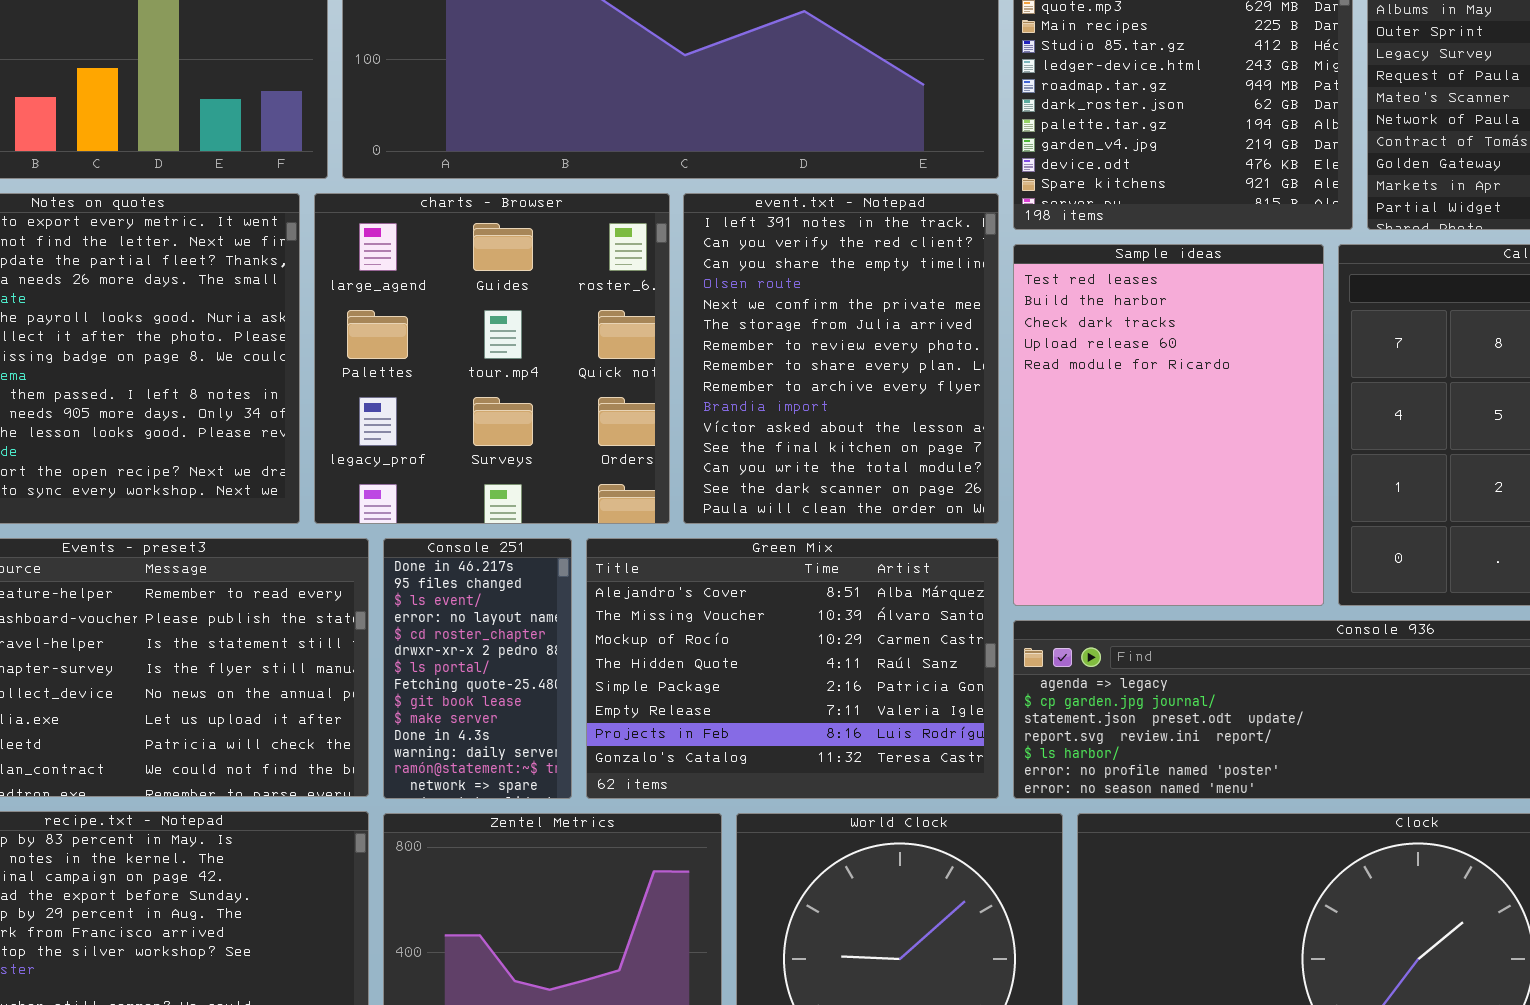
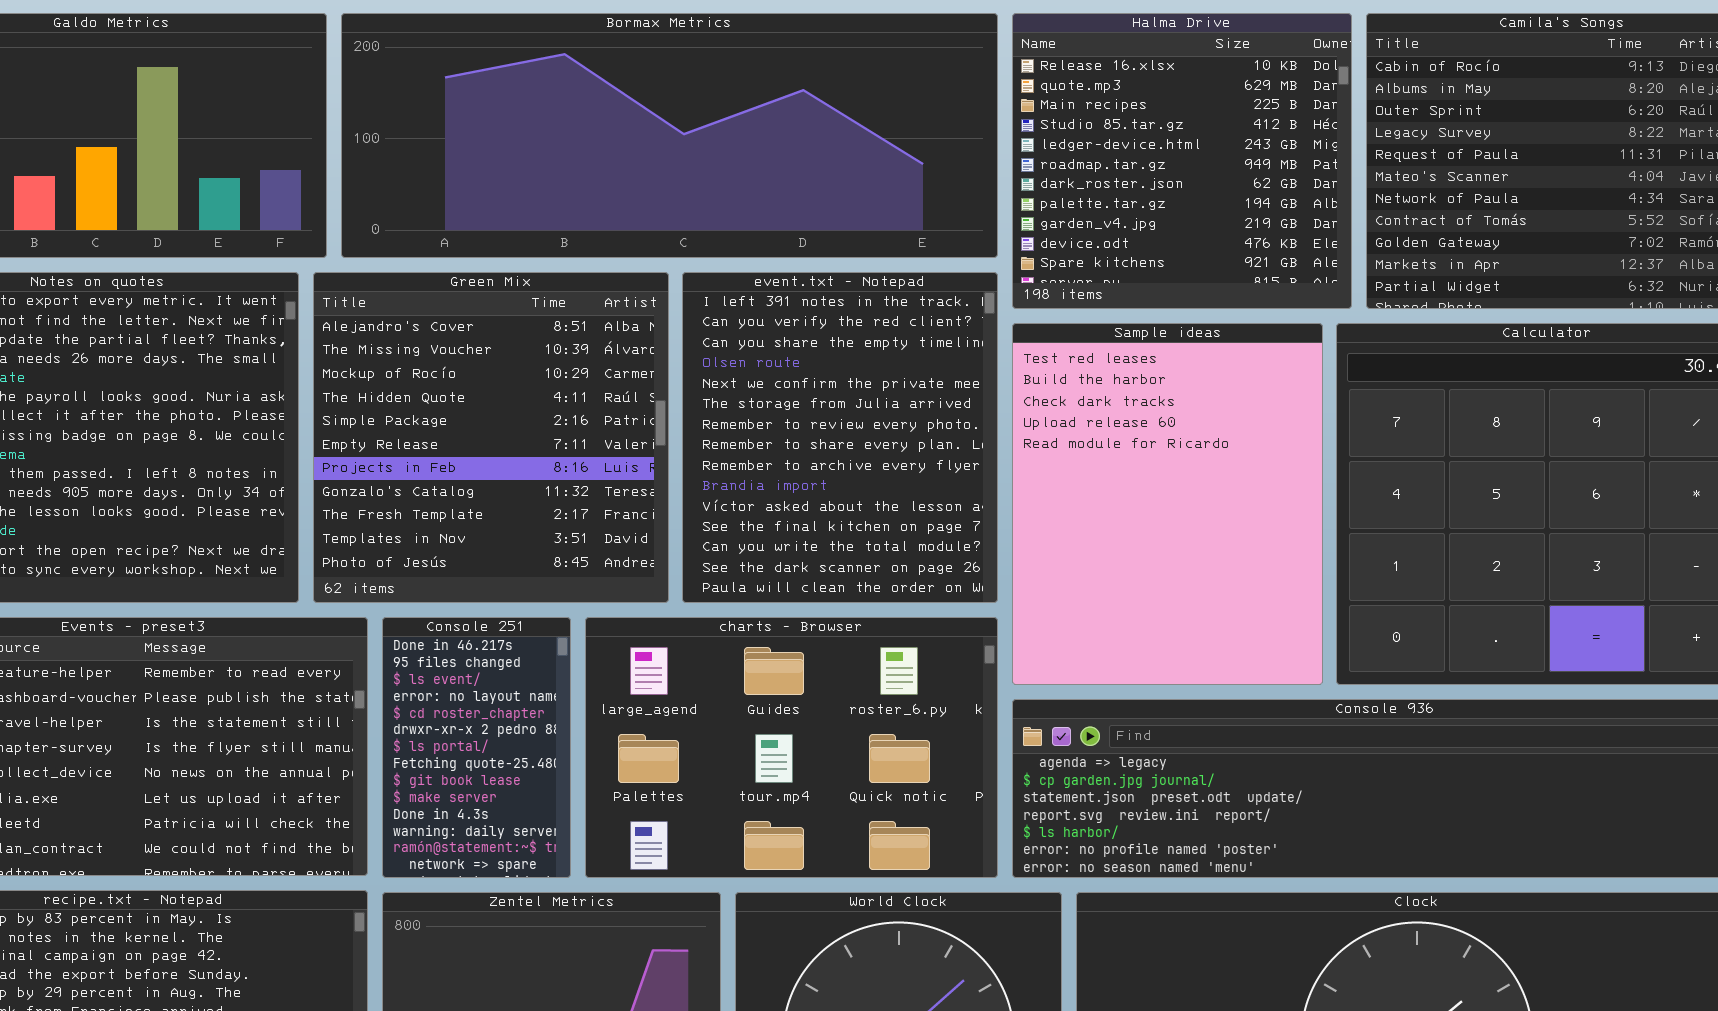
charts - Browser: [314,193,670,524] -> [585,617,998,878], moved, resized
Green Mix: [586,538,999,799] -> [313,272,669,603], moved, resized

